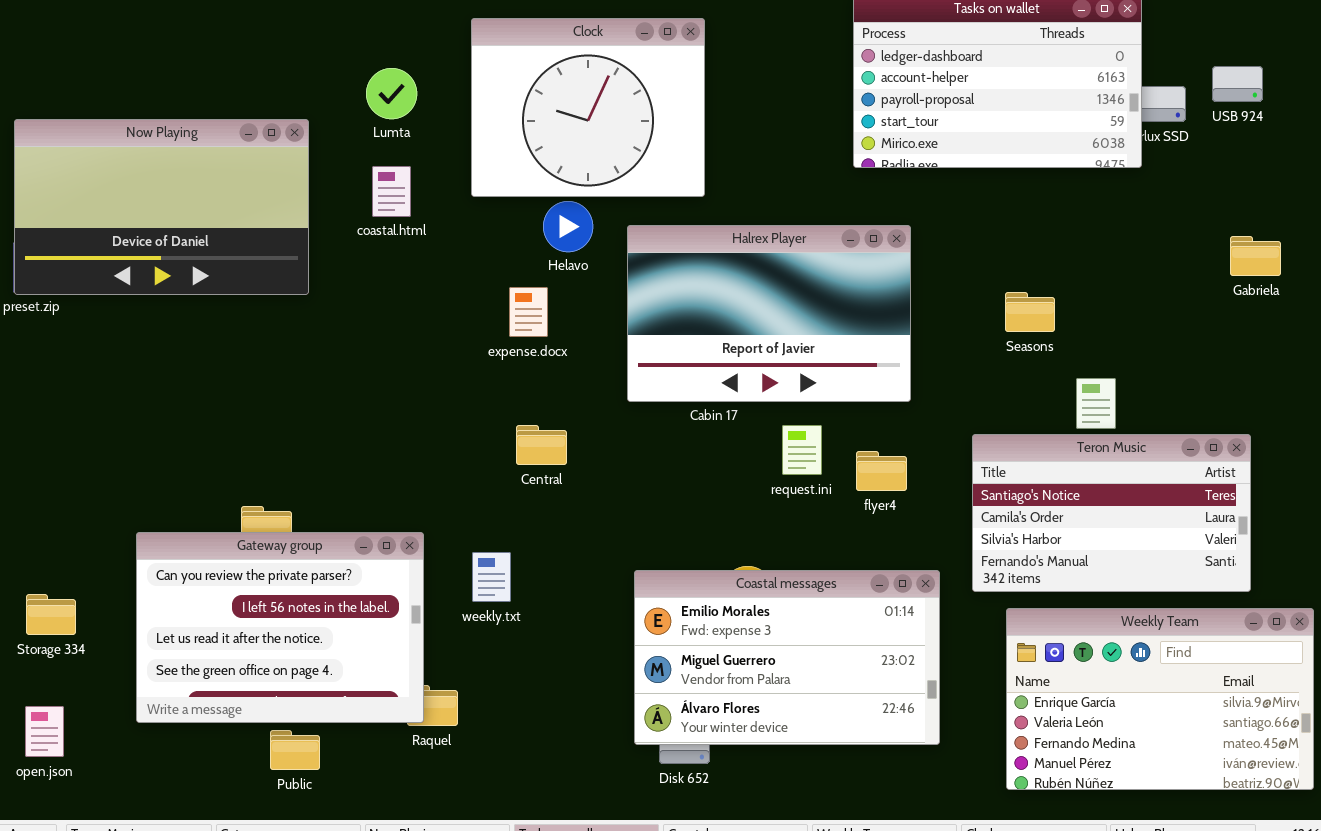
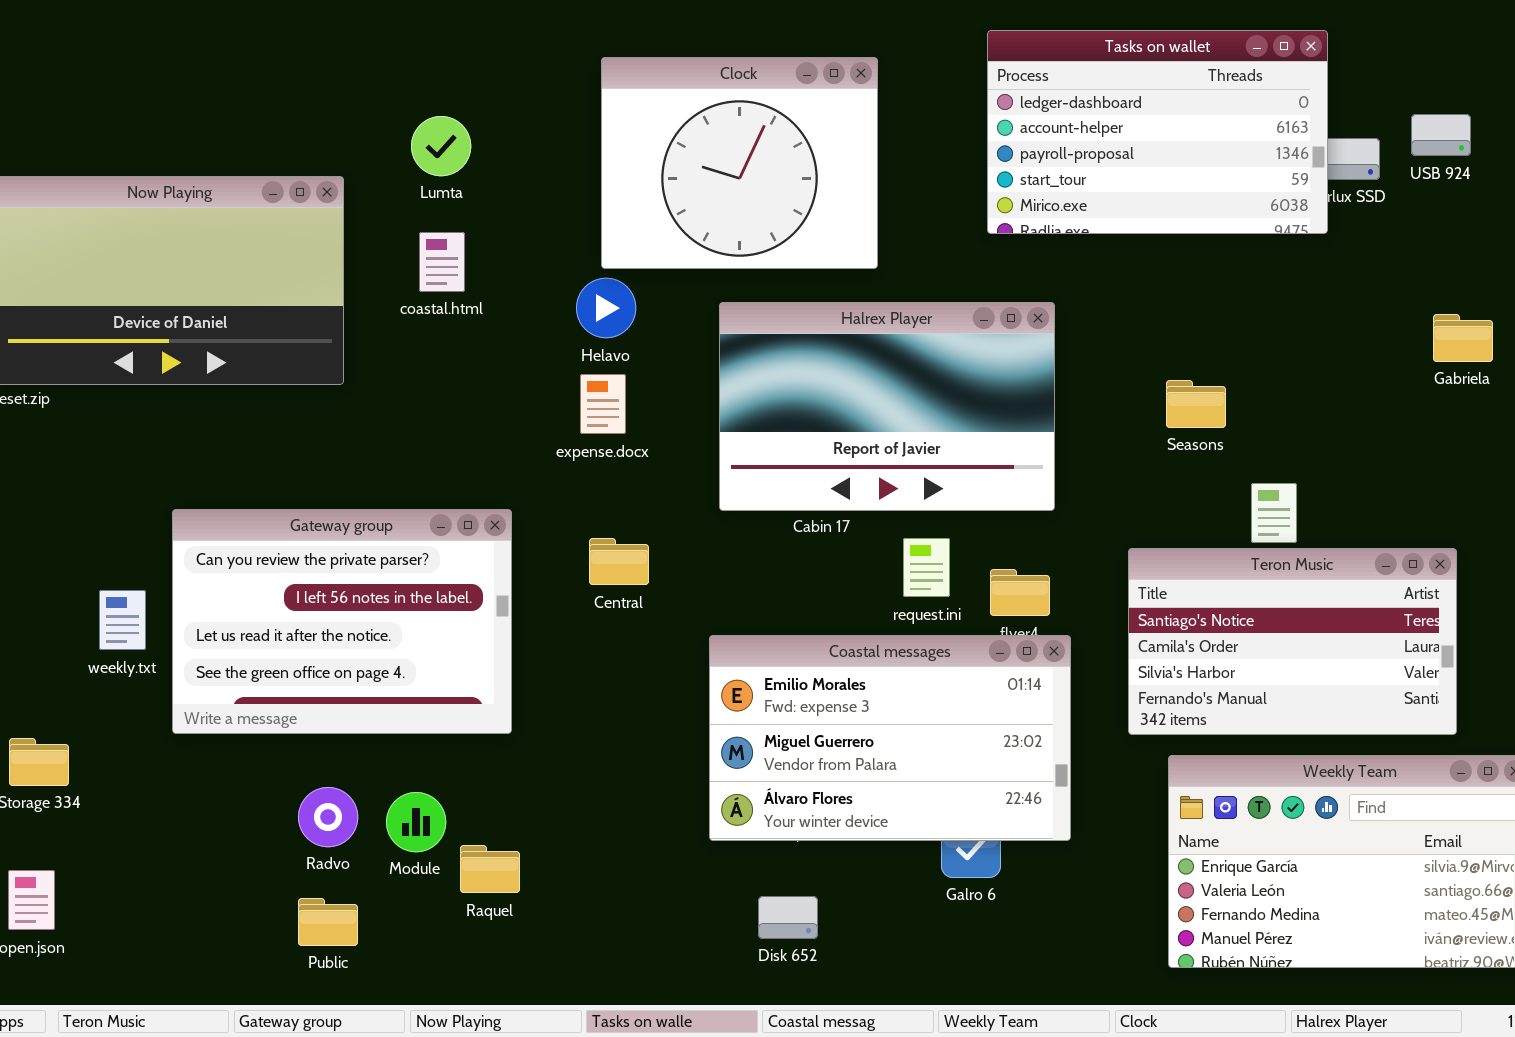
Clock: [471,18,705,197] -> [601,57,878,269], moved
Helavo: [543,201,593,252] -> [576,278,636,338], moved
Gateway group: [136,532,424,723] -> [172,509,512,734], moved
weekly.txt: [472,552,511,602] -> [99,590,146,650], moved
Coastal messages: [634,570,940,745] -> [709,635,1071,841], moved

